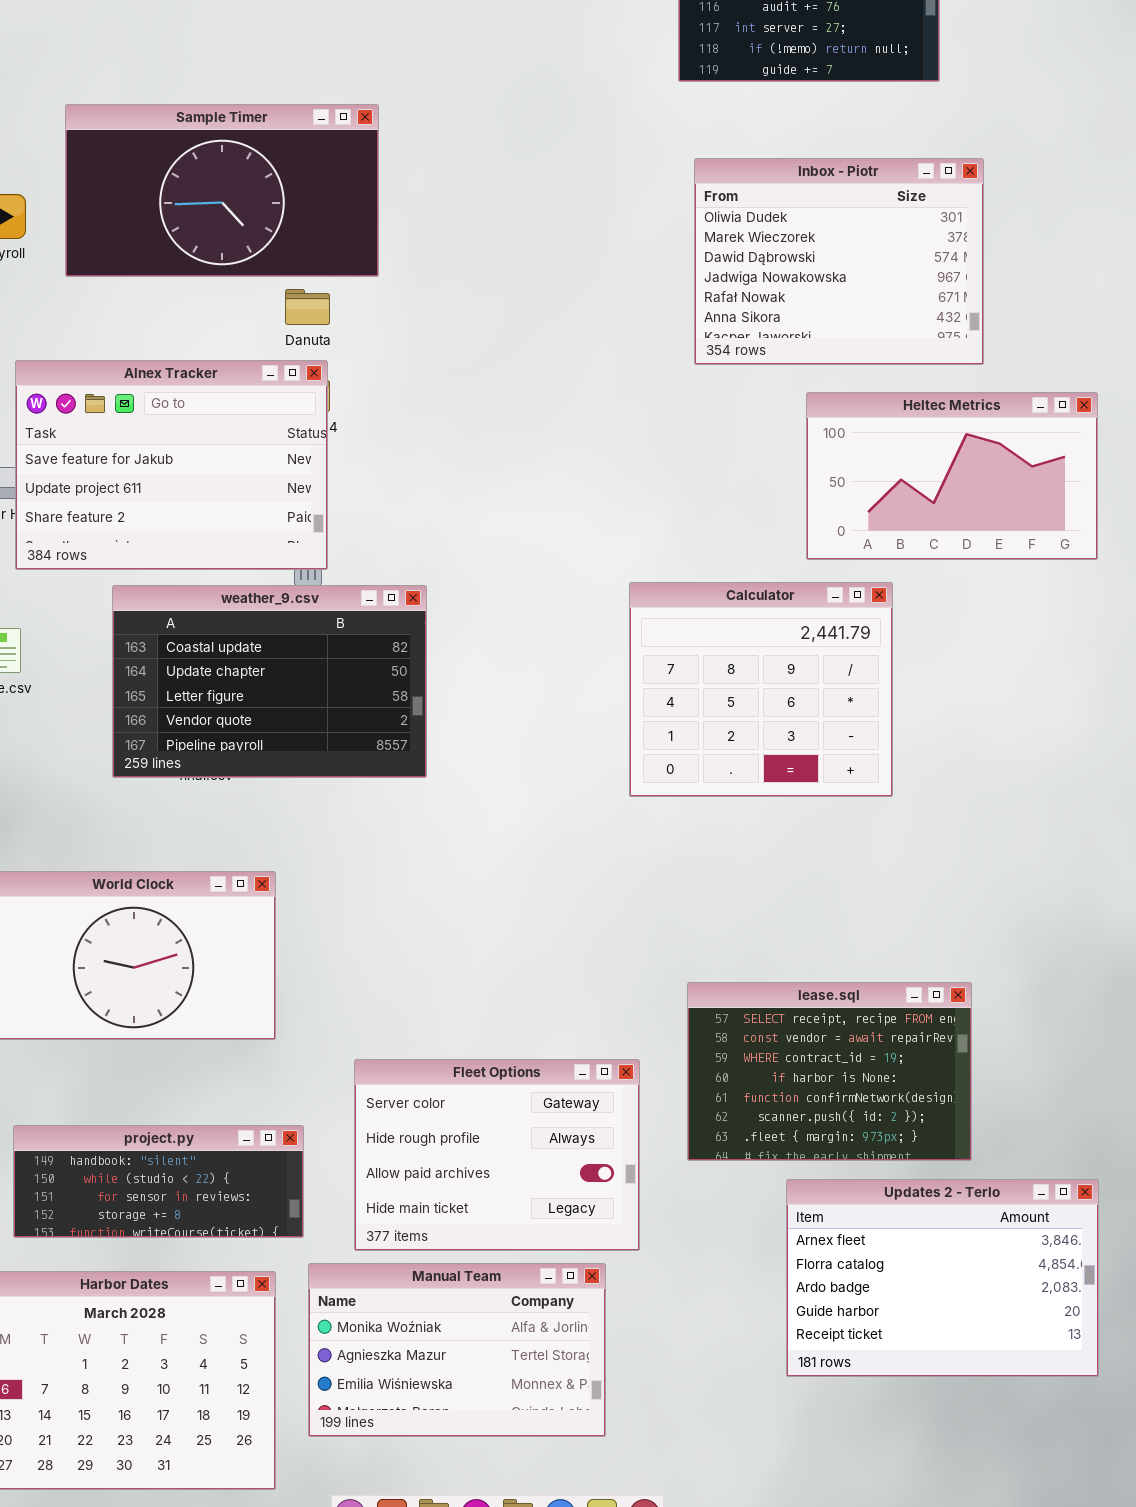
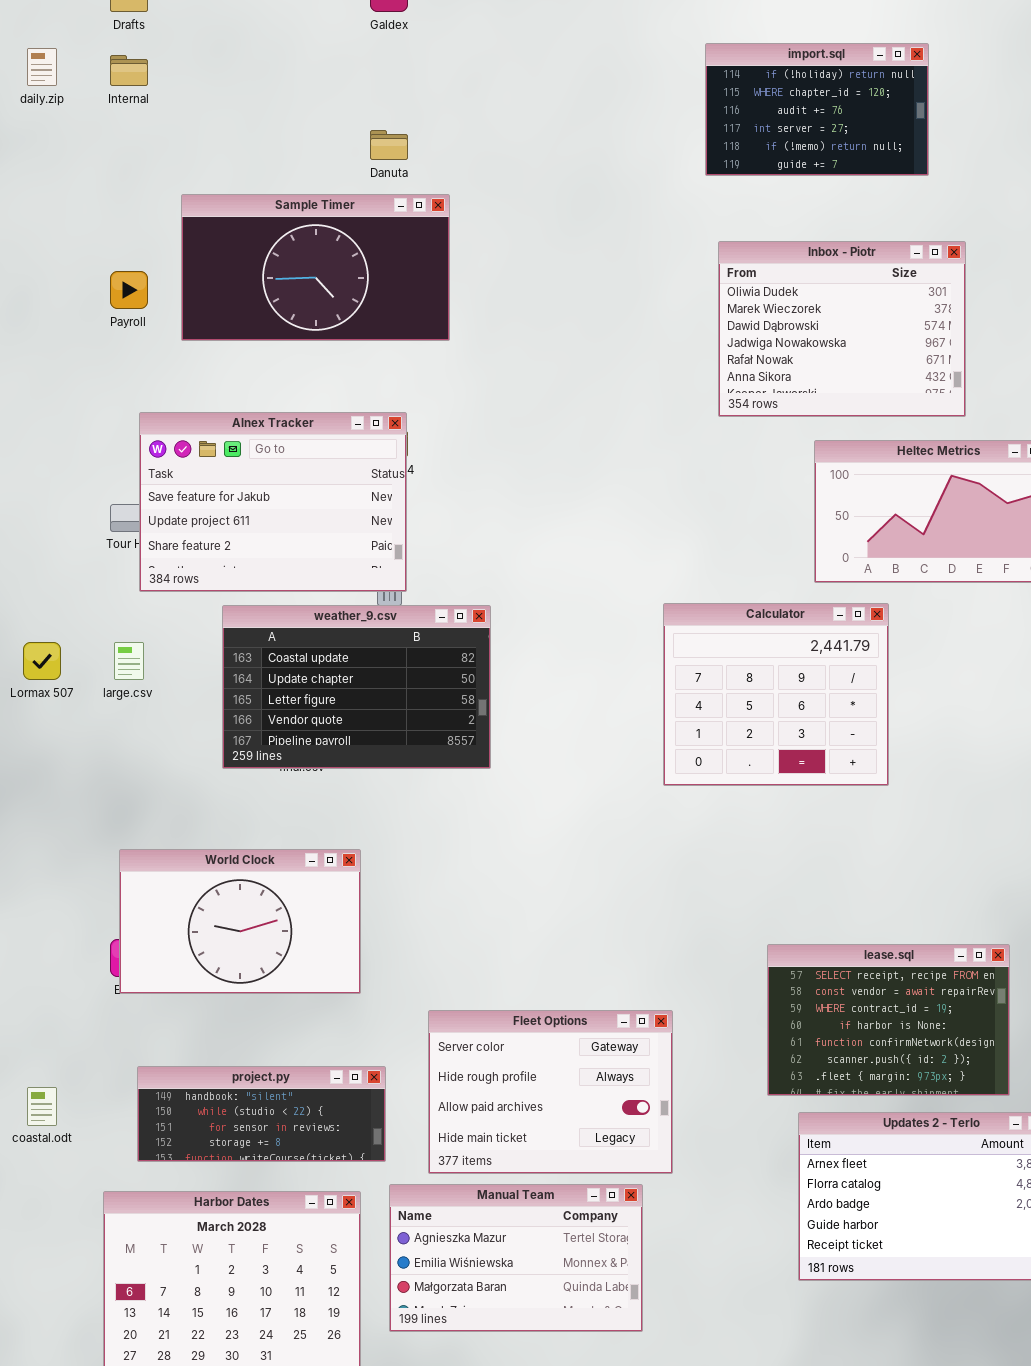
Danuta: [285,289,330,325] -> [370,130,408,160], moved
lease.sql: [687,982,972,1161] -> [767,944,1010,1096], moved
Manual Team: [308,1263,606,1437] -> [389,1184,643,1332], scrolled down 1 row

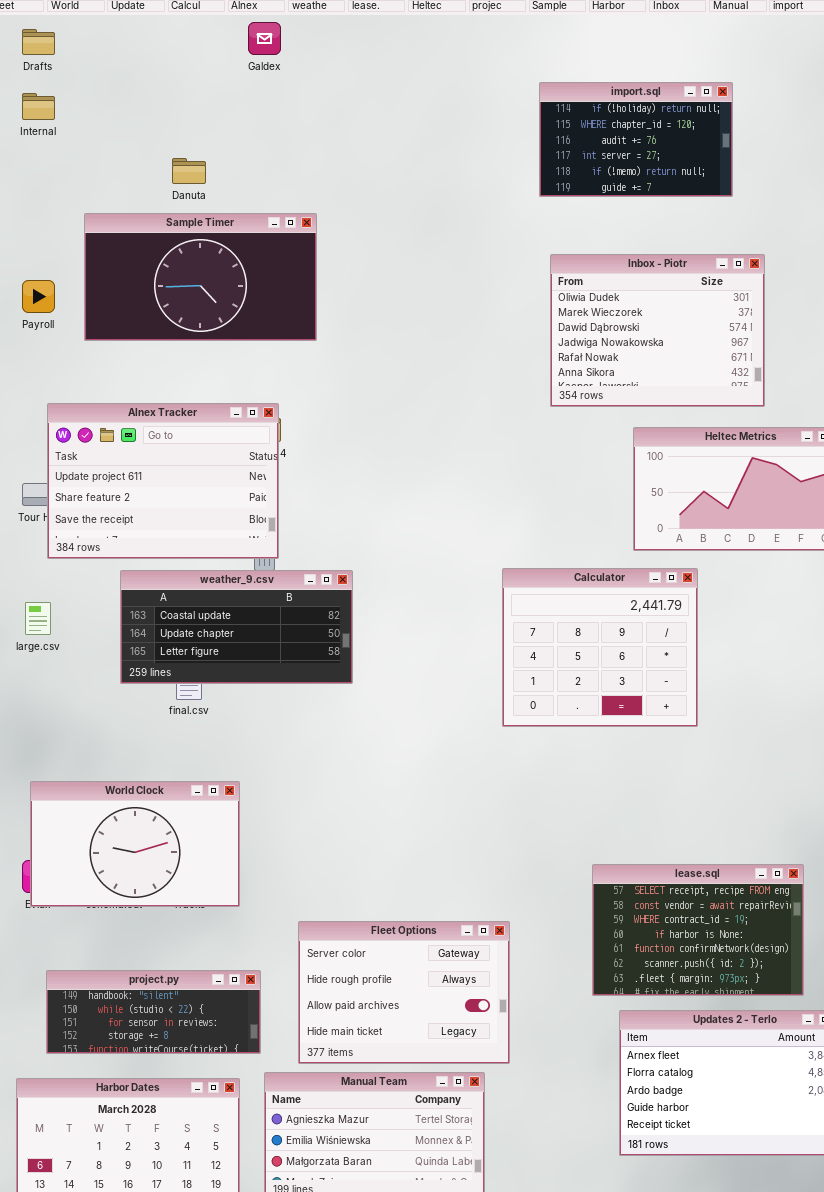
Danuta: [370,130,408,160] -> [172,158,206,184], moved
Alnex Tracker: [139,412,407,592] -> [47,403,279,559], scrolled down 1 row
weather_9.csv: [222,605,491,769] -> [120,570,353,684], resized

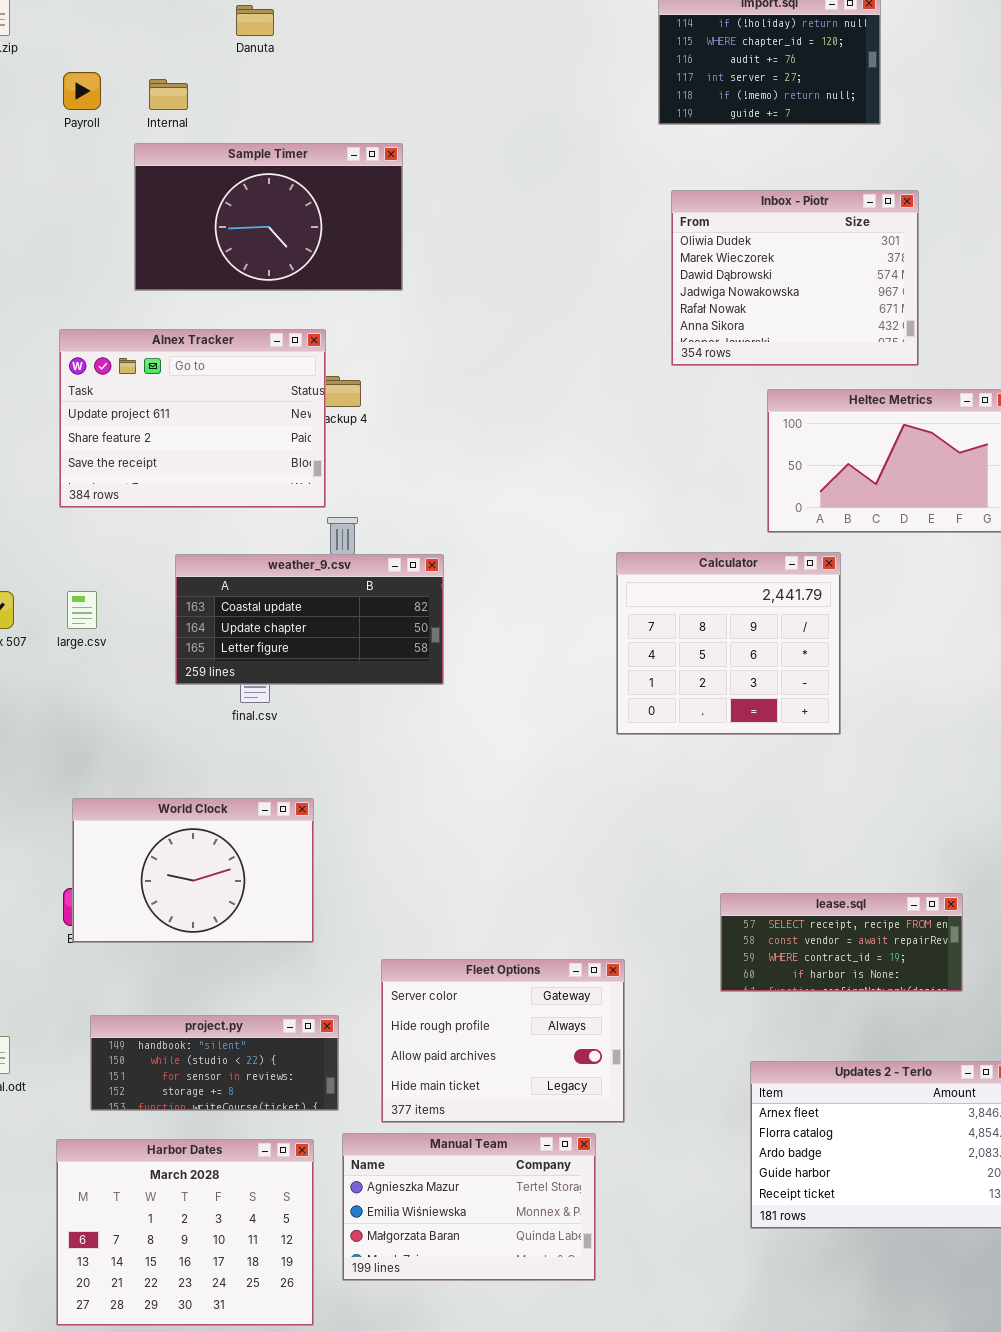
Internal: [22,93,55,120] -> [149,79,188,110], moved
Danuta: [172,158,206,184] -> [236,5,274,36], moved
Payroll: [22,280,55,313] -> [63,72,101,110], moved
Alnex Tracker: [47,403,279,559] -> [59,329,326,508], moved
lease.sql: [592,864,804,996] -> [720,893,963,992], resized

